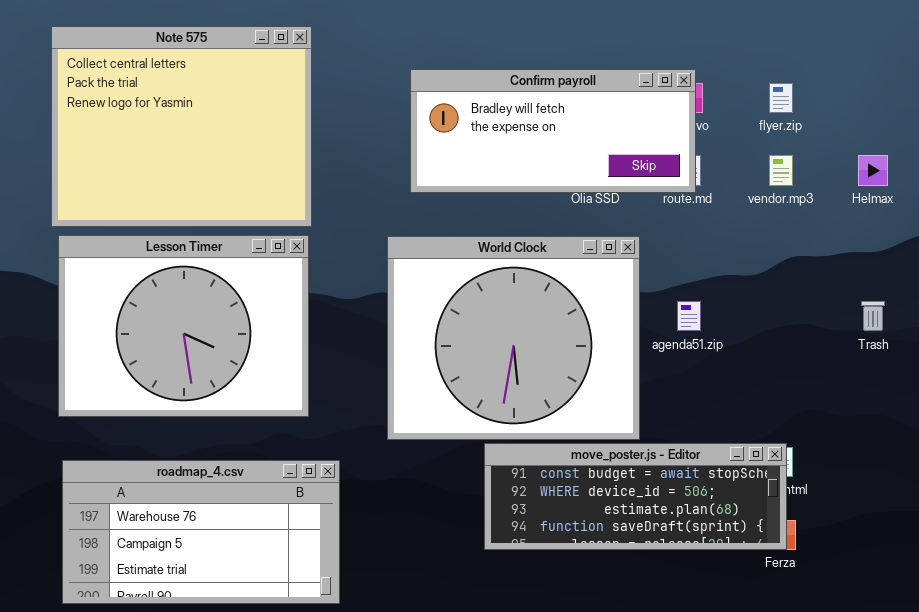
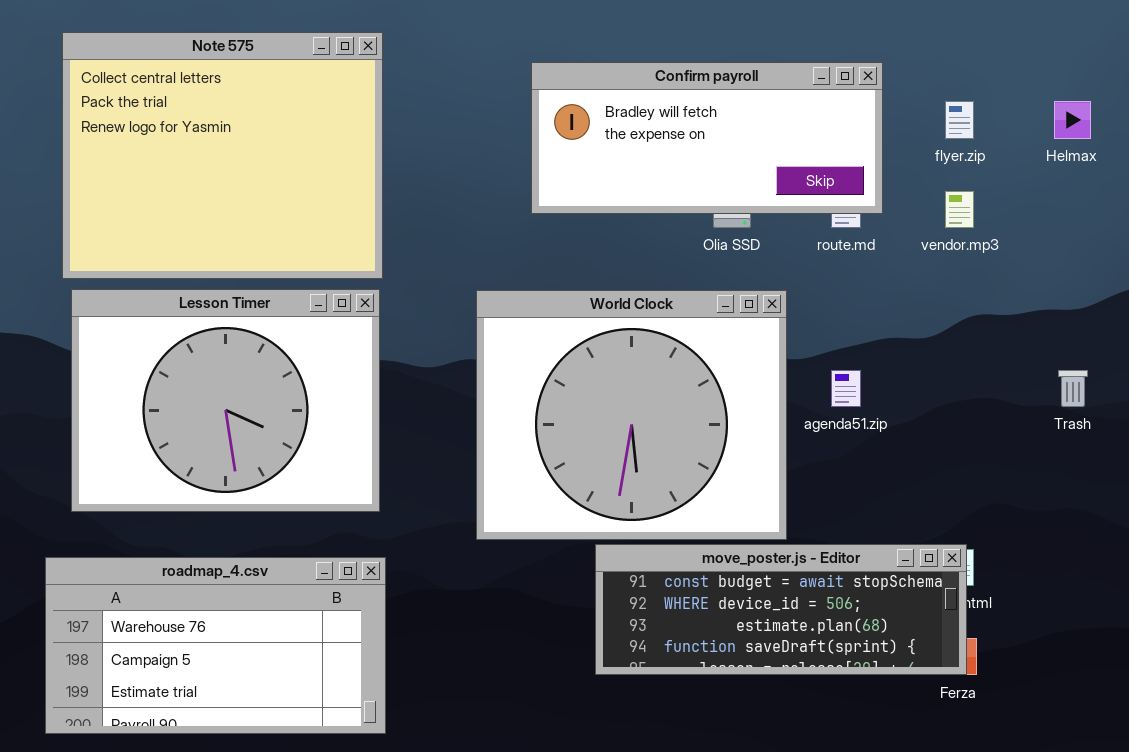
Confirm payroll: [410,69,696,193] -> [531,62,883,214], moved
Helmax: [858,155,888,186] -> [1054,101,1091,139], moved
roadmap_4.csv: [62,460,340,604] -> [45,557,386,734], moved

